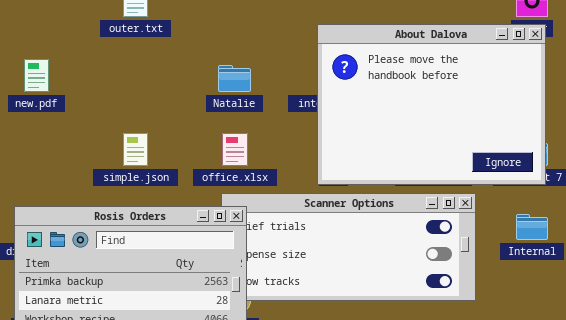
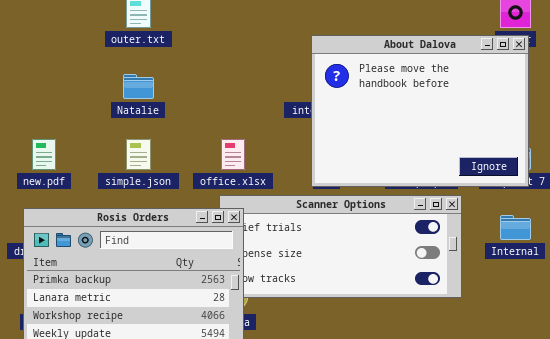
new.pdf: [24,59,49,92] -> [32,139,56,170], moved
Natalie: [218,65,251,92] -> [123,74,154,99], moved

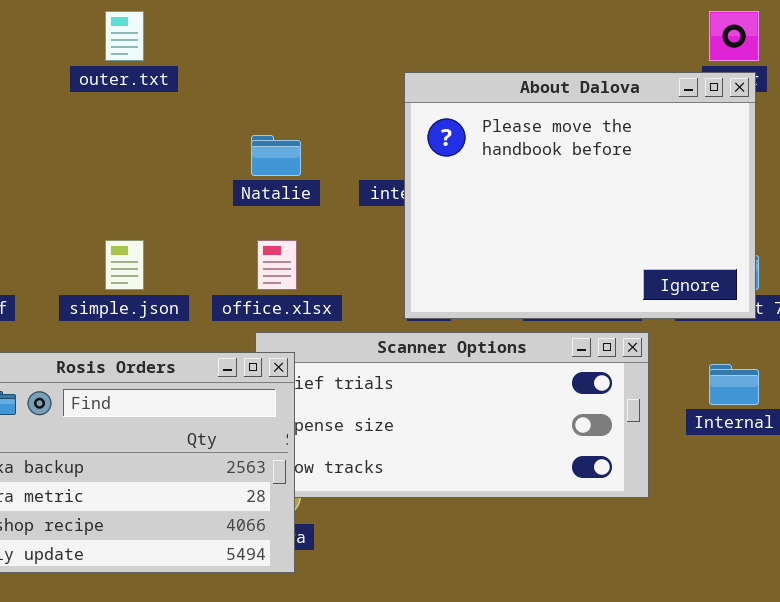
Natalie: [123,74,154,99] -> [251,135,301,176], moved

